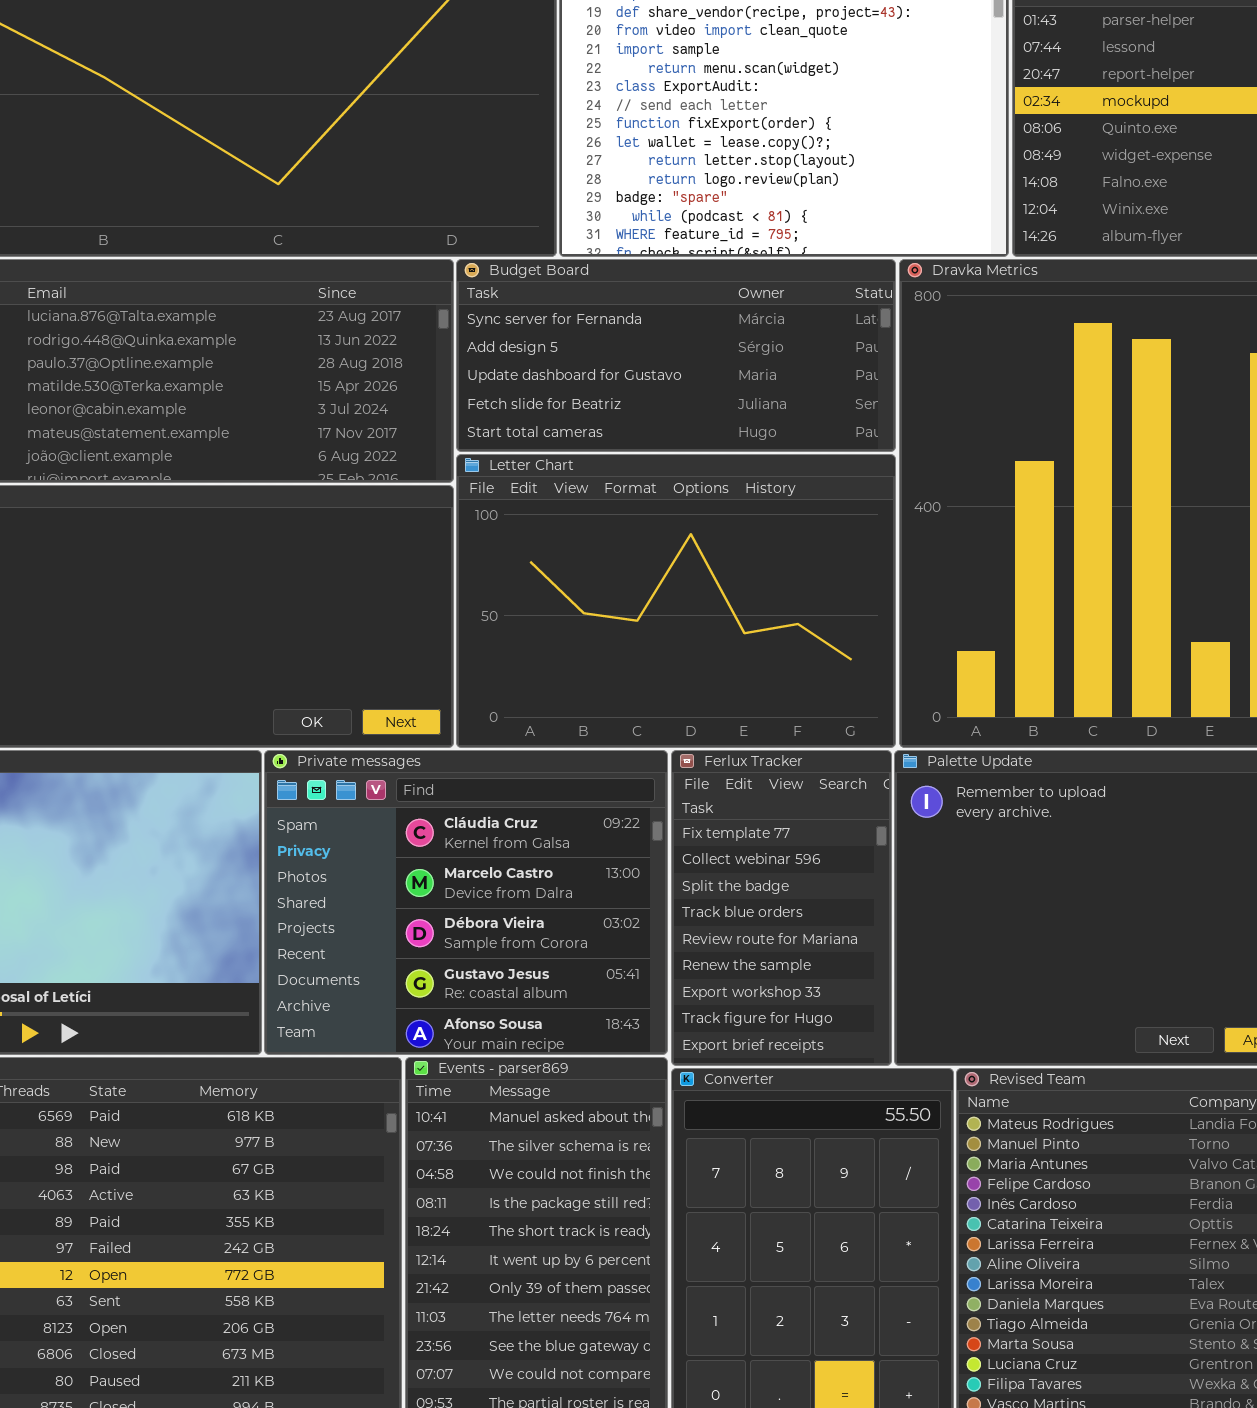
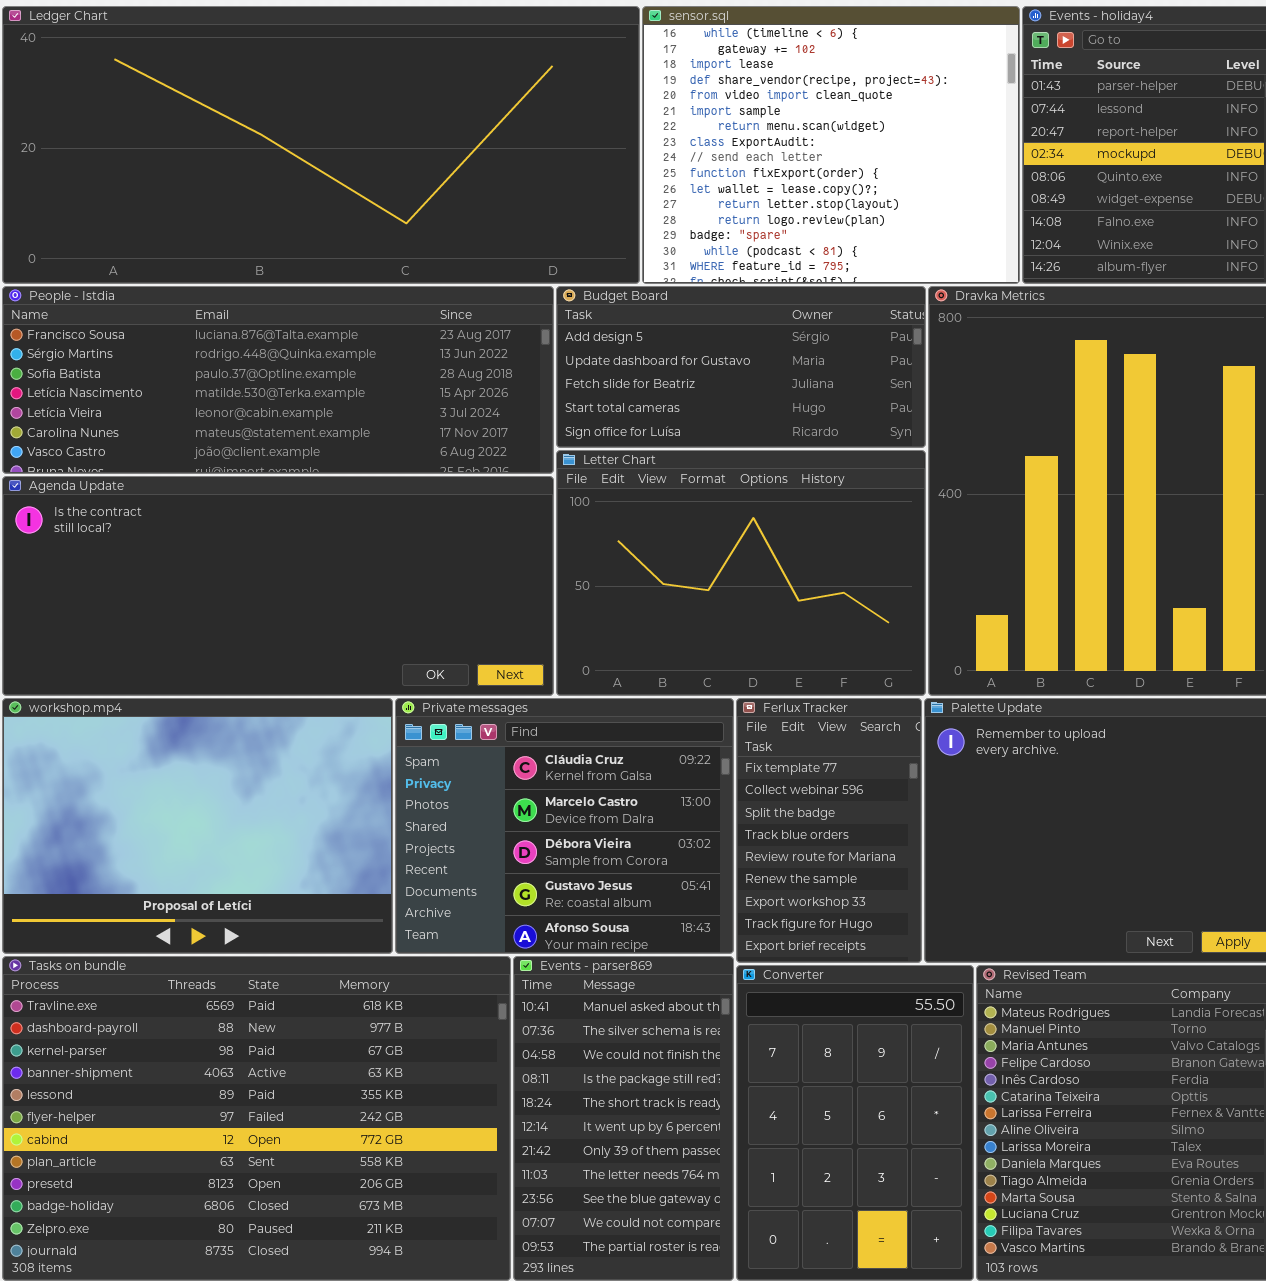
Budget Board: [456,259,896,452] -> [556,286,926,448], scrolled down 1 row

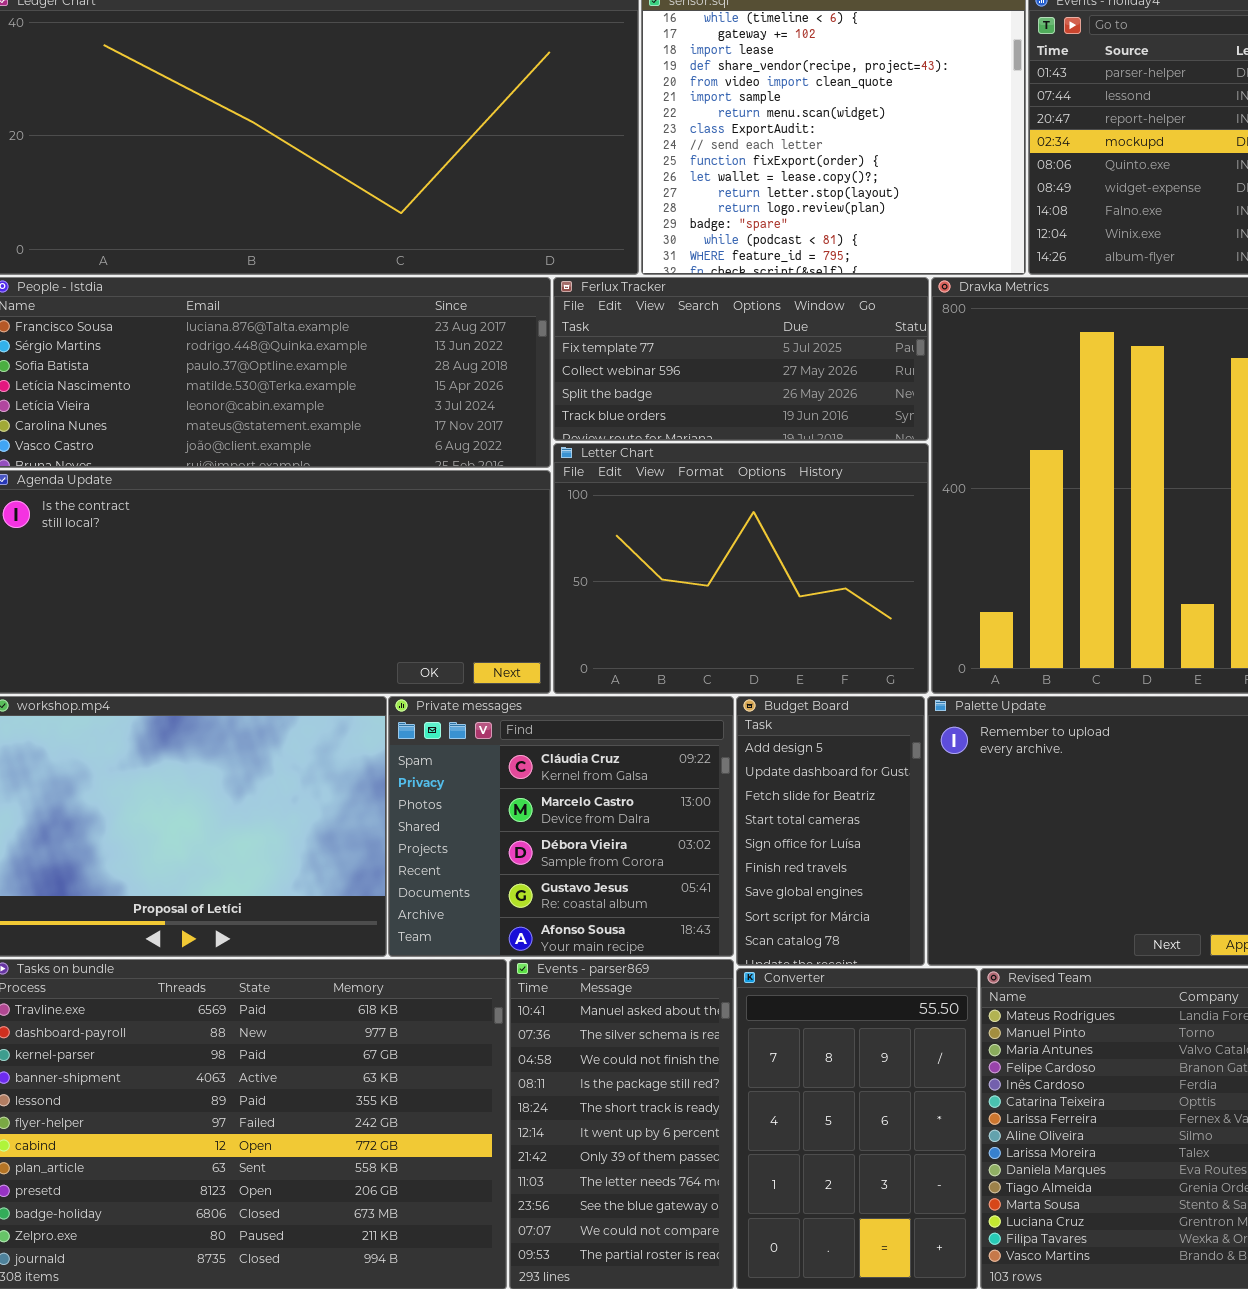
Budget Board: [556,286,926,448] -> [736,696,925,966], moved, resized
Ferlux Tracker: [736,698,922,963] -> [553,277,929,441], moved, resized

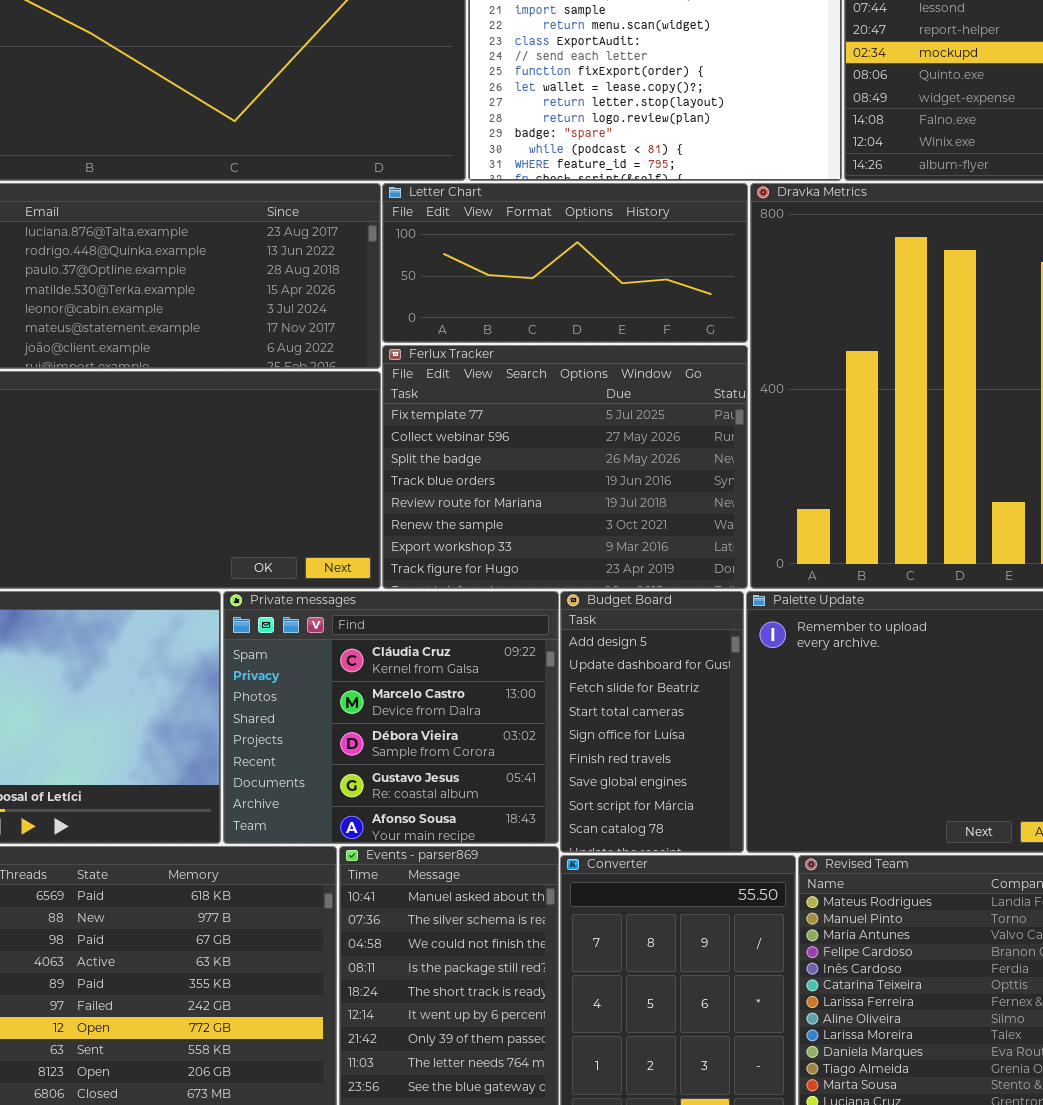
Ferlux Tracker: [553,277,929,441] -> [382,345,748,589], moved, resized
Letter Chart: [553,443,929,694] -> [382,183,748,343], moved, resized

